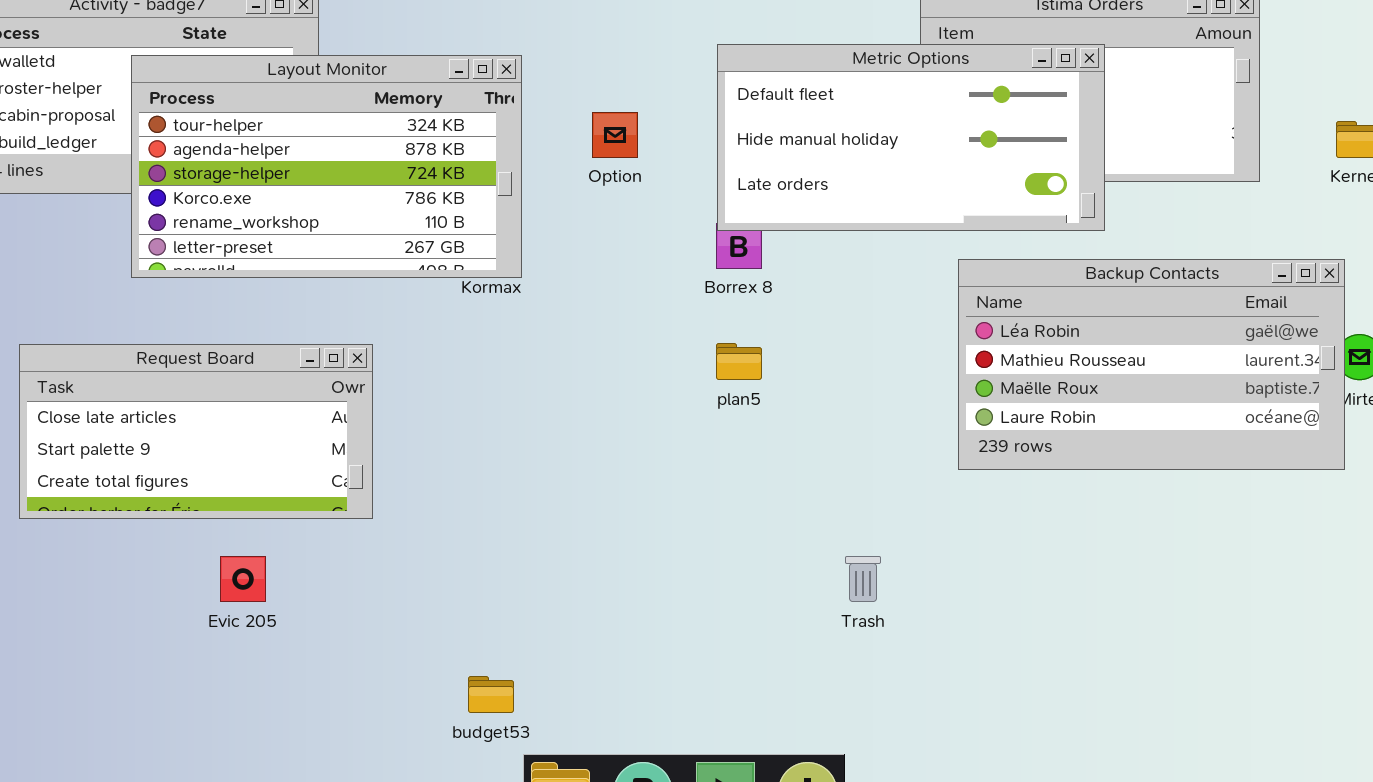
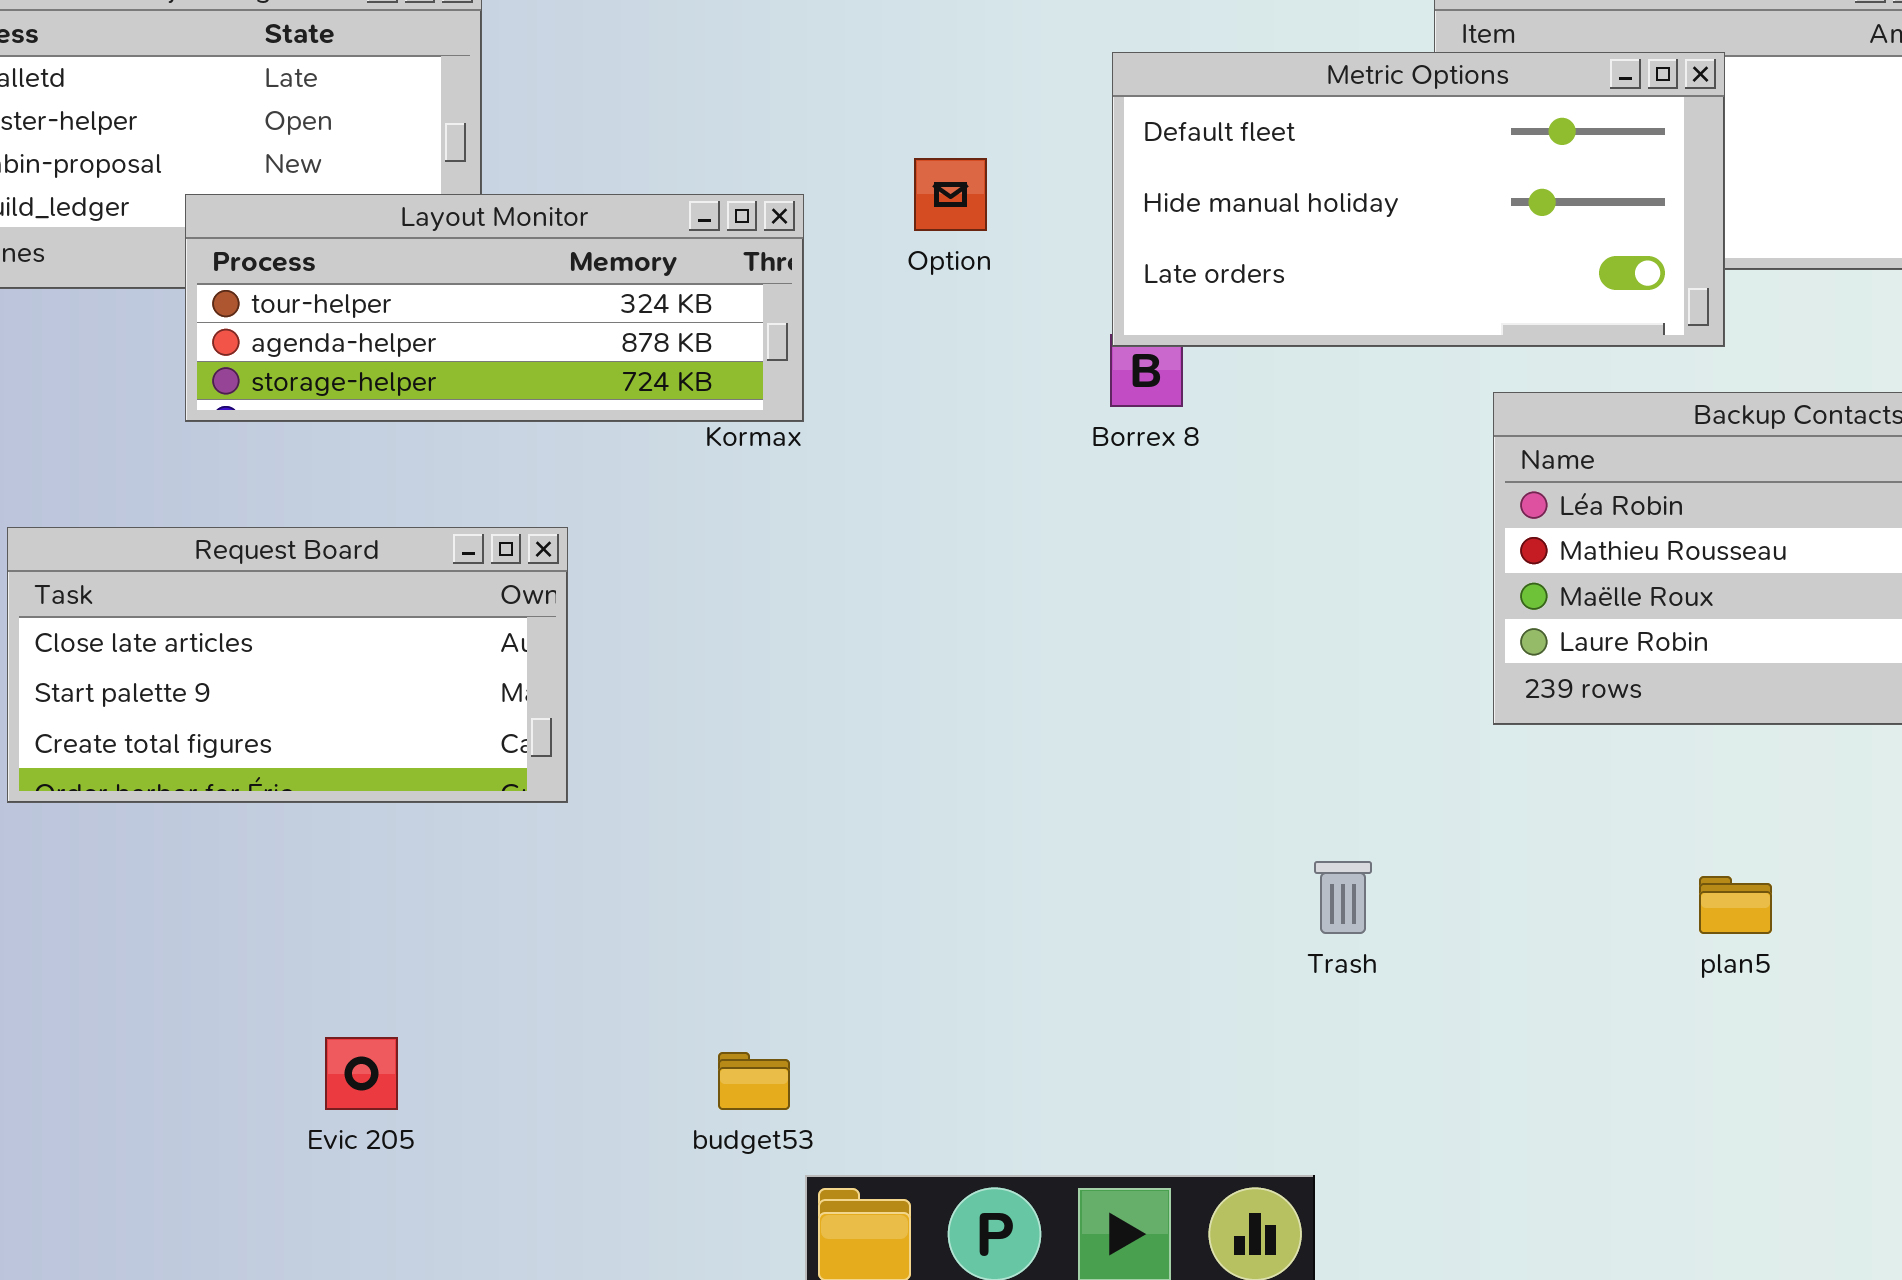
Layout Monitor: [131,55,522,278] -> [185,194,804,422], resized
plan5: [716,343,762,380] -> [1699,876,1772,934], moved
Evic 205: [220,556,266,602] -> [325,1037,398,1110], moved

